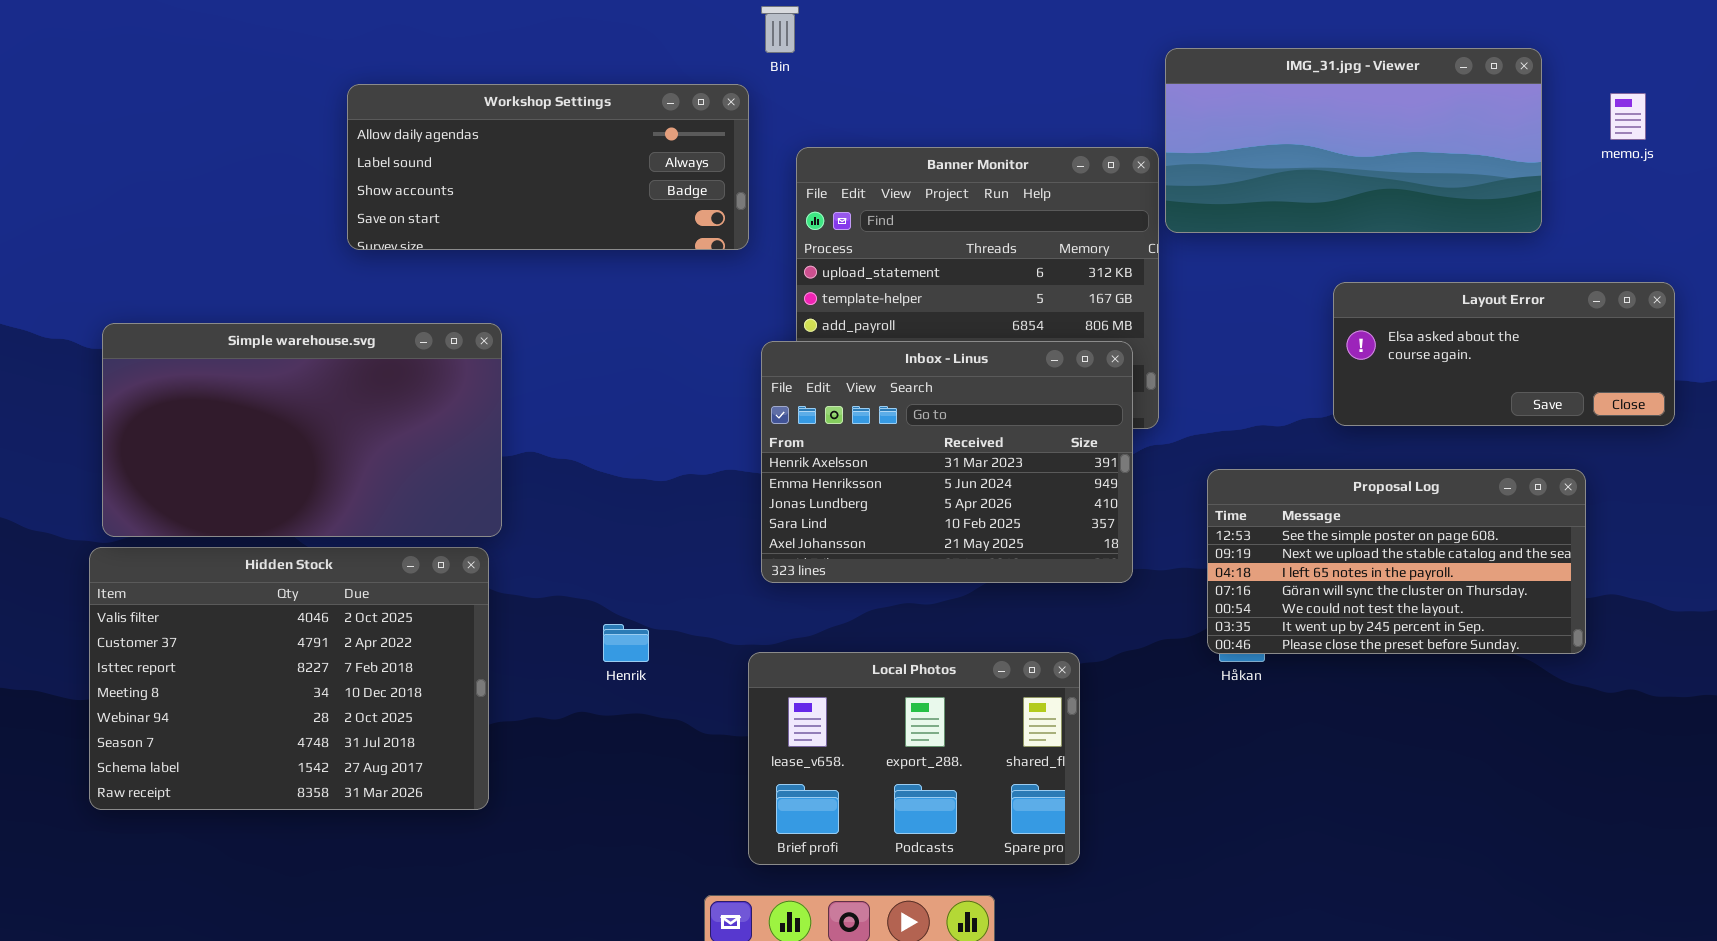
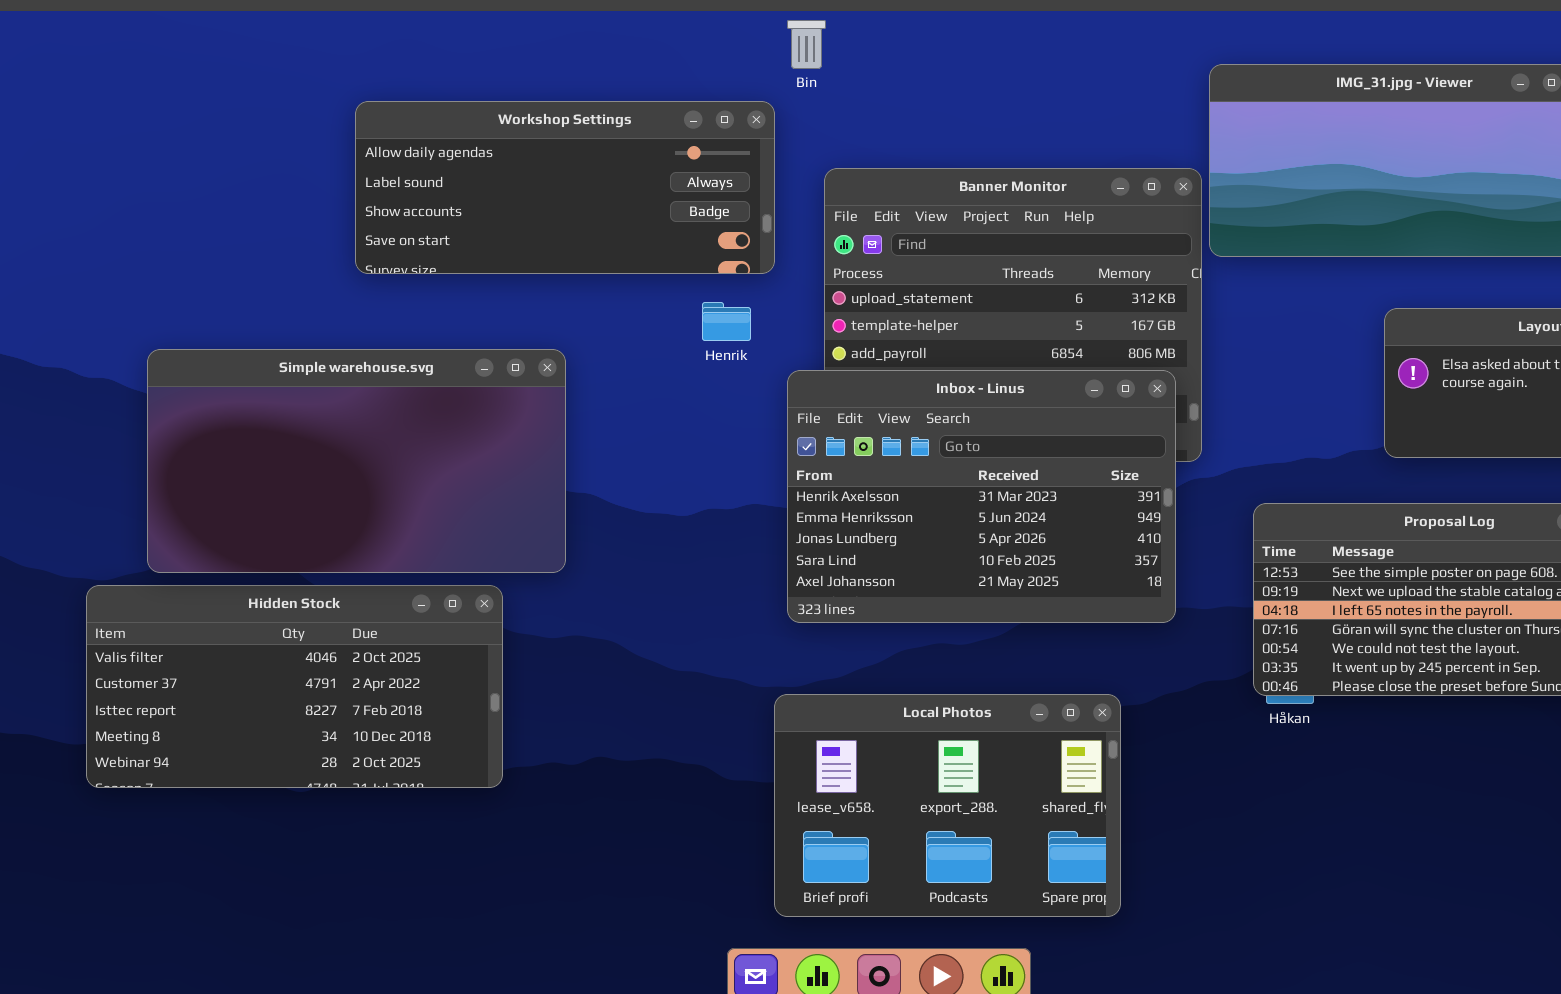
Simple warehouse.svg: [102,323,502,537] -> [147,349,566,573], moved
Hidden Stock: [89,547,489,810] -> [86,585,503,788], resized
Henrik: [603,624,649,662] -> [702,302,751,341], moved

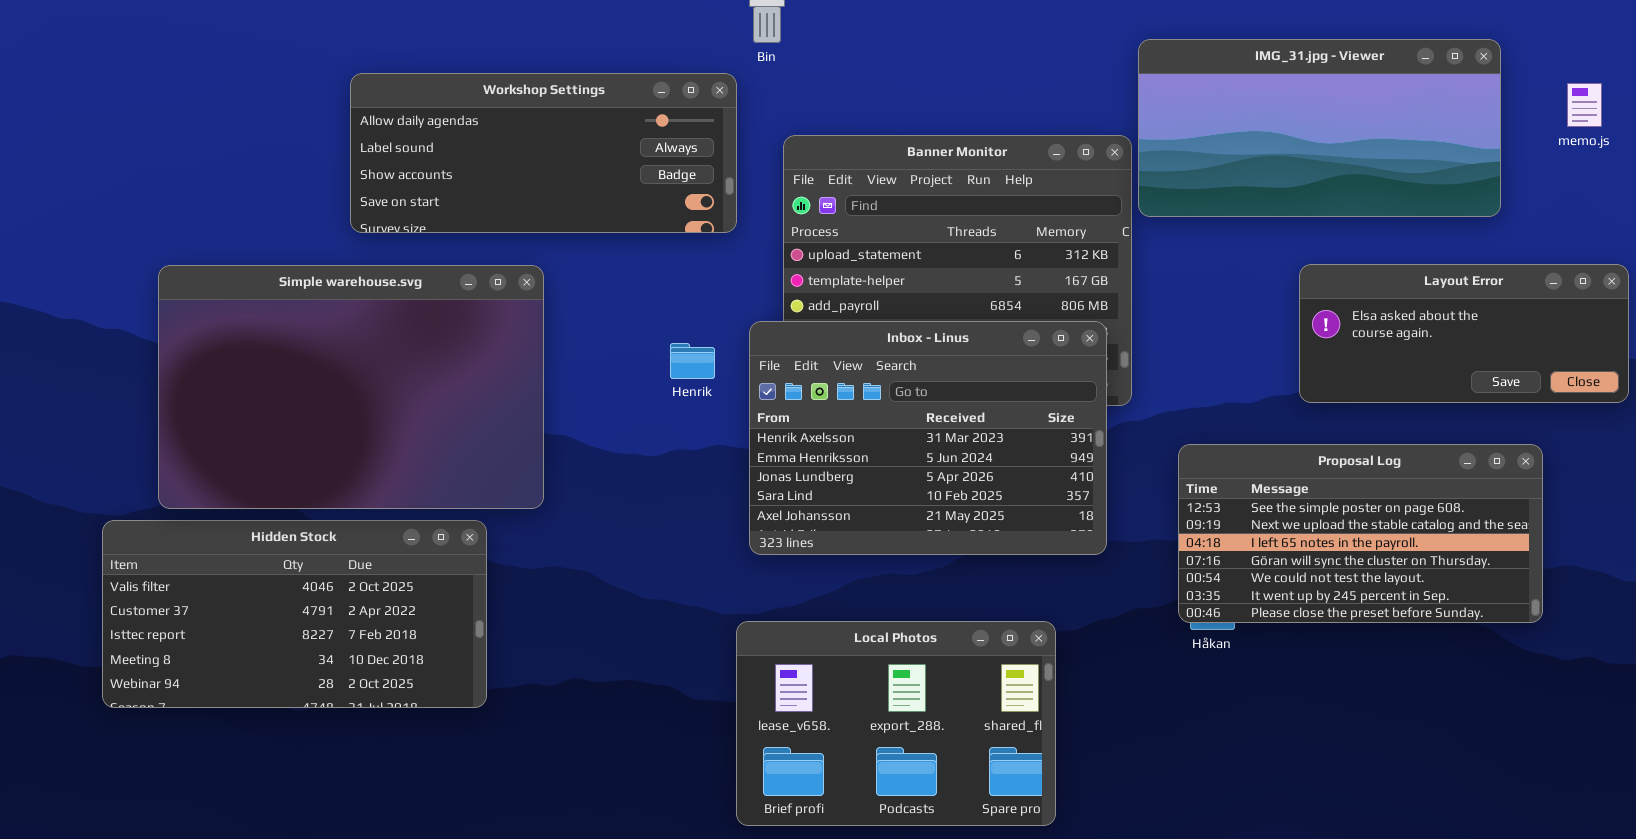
Henrik: [702,302,751,341] -> [670,343,715,379], moved
Simple warehouse.svg: [147,349,566,573] -> [158,265,544,509], resized

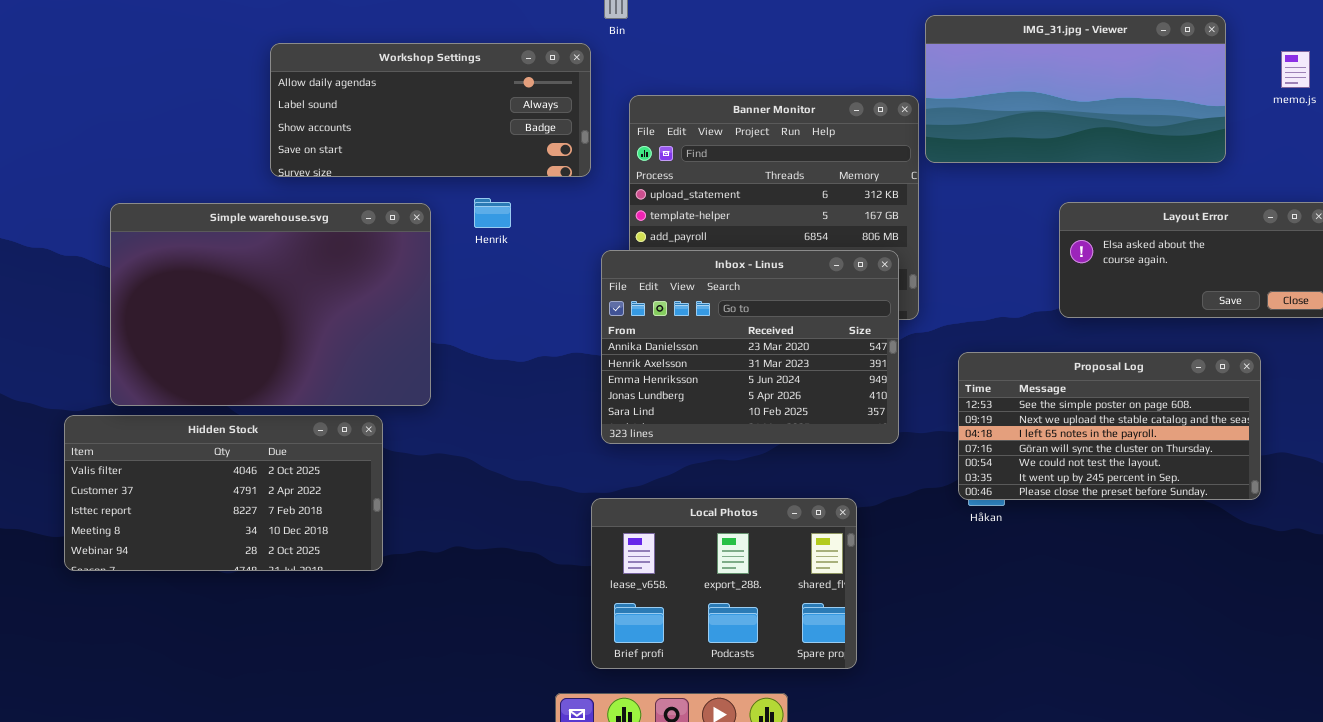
Inbox - Linus: [749,321,1107,555] -> [601,250,899,444], scrolled up 1 row
Henrik: [670,343,715,379] -> [474,198,511,228], moved

